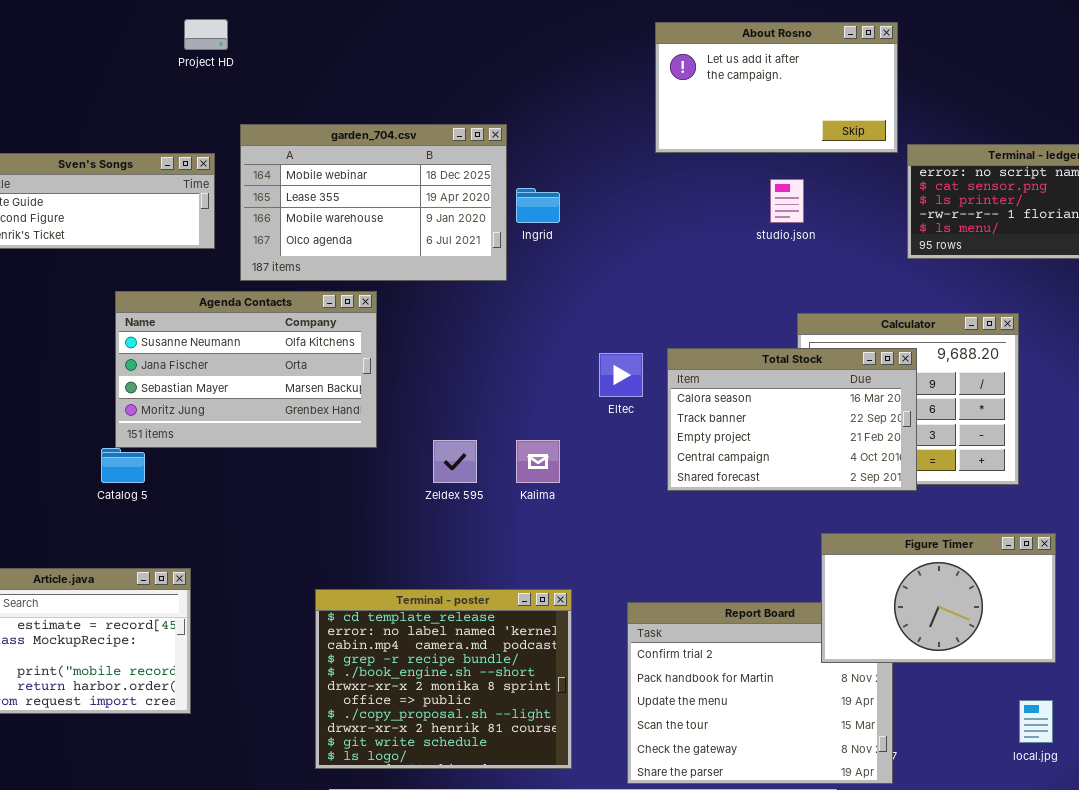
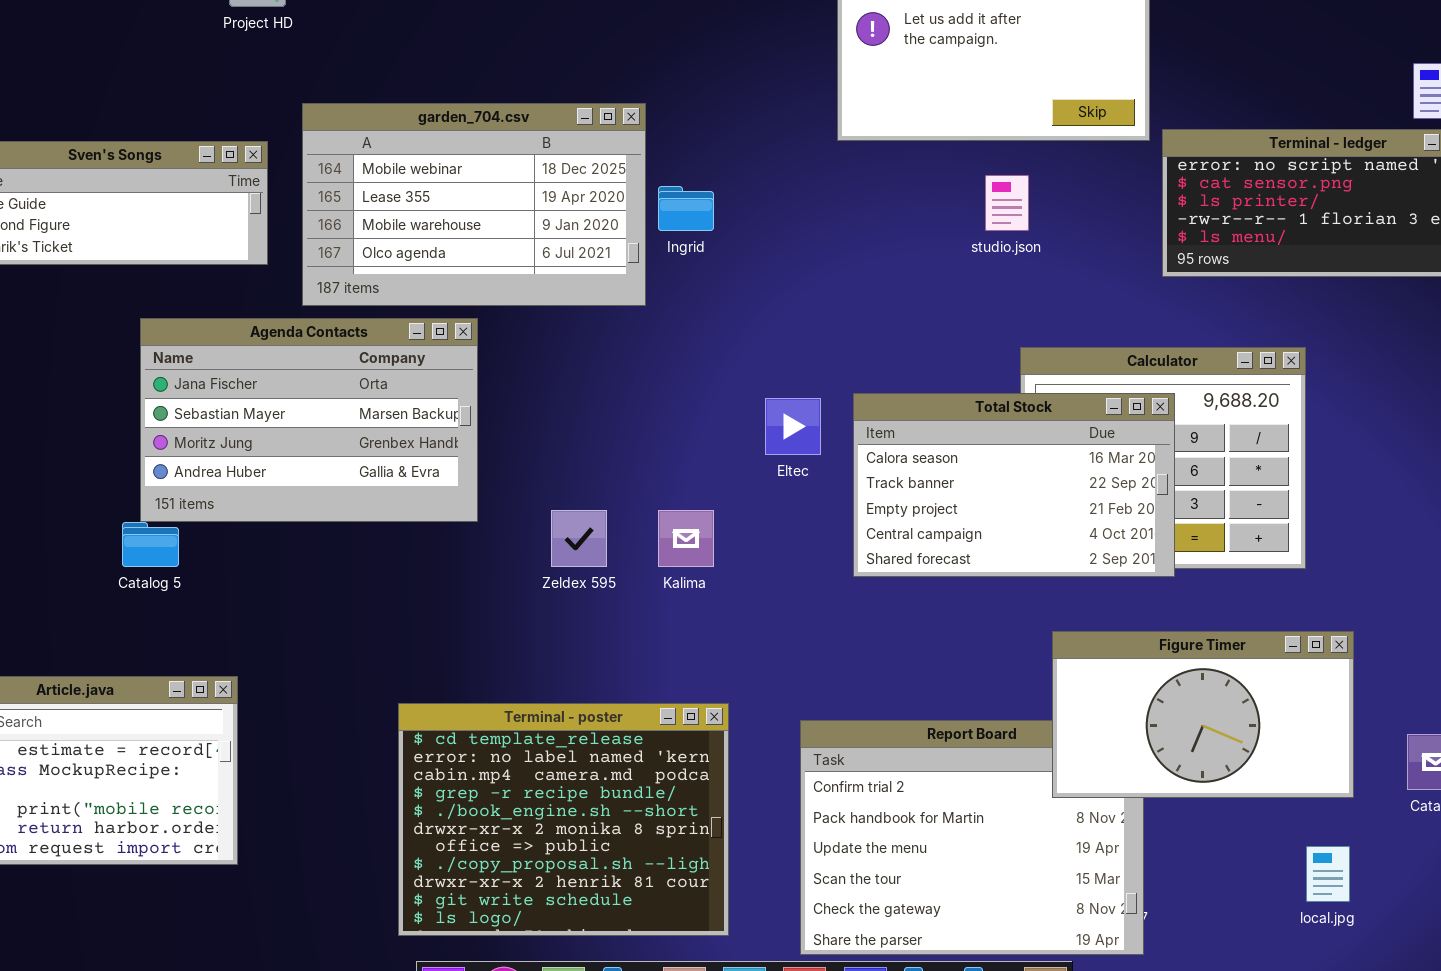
Agenda Contacts: [115,291,377,448] -> [140,318,478,522], scrolled down 1 row

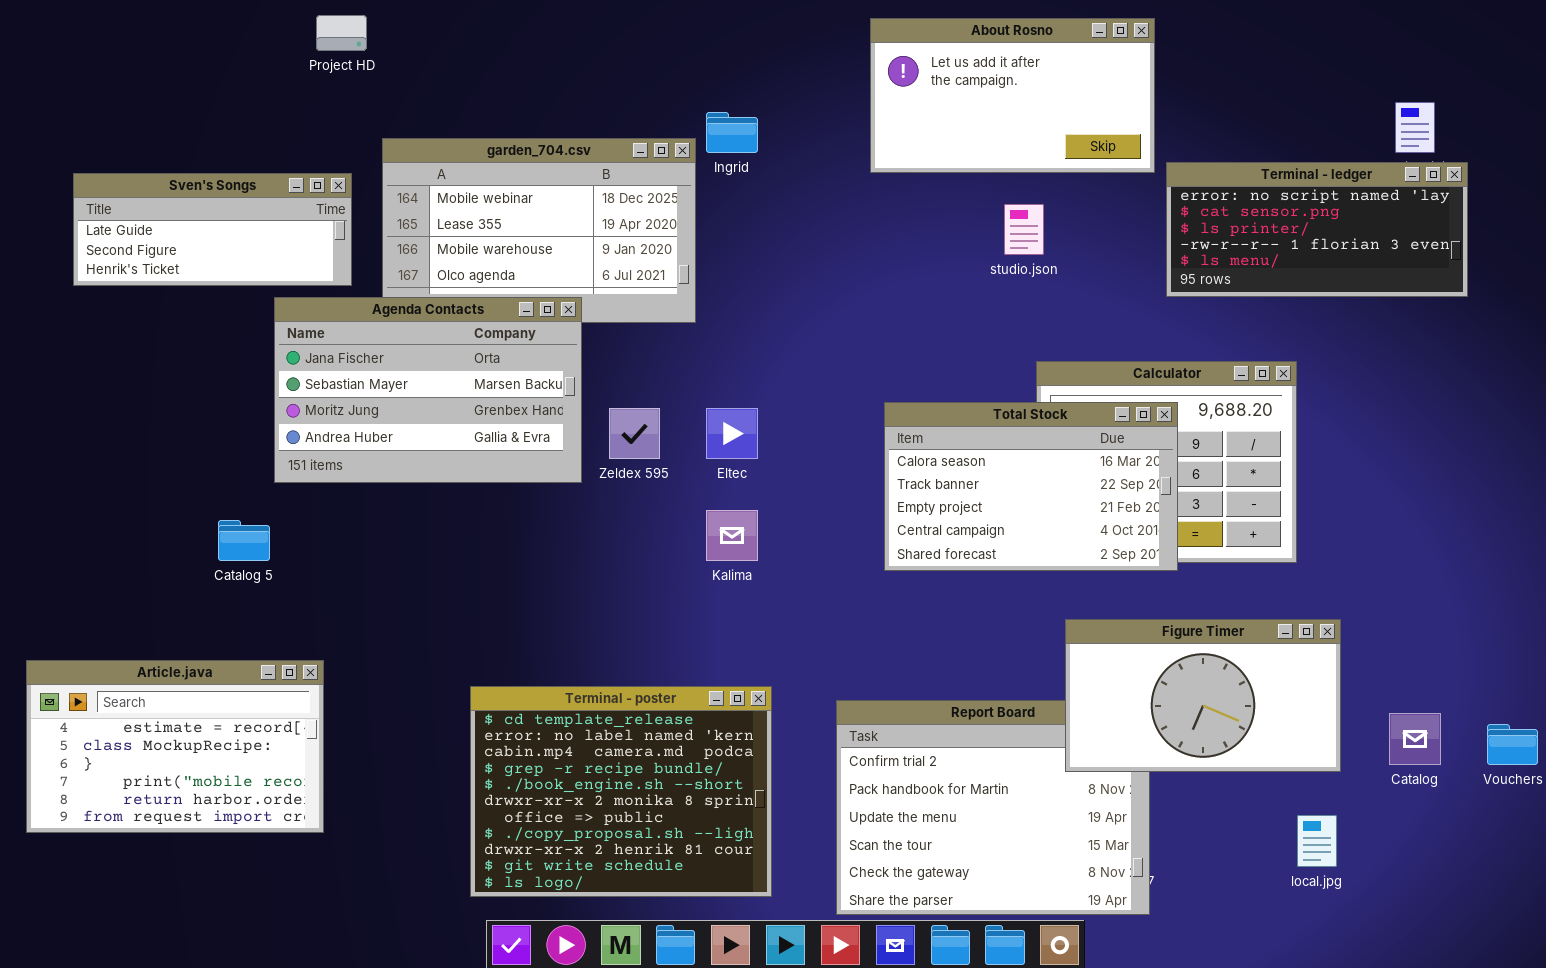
Ingrid: [658,186,714,231] -> [706,112,758,153], moved
Agenda Contacts: [140,318,478,522] -> [274,297,582,483], moved
Eltec: [765,398,821,455] -> [706,408,758,459], moved
Zeldex 595: [551,510,607,567] -> [609,408,660,459], moved

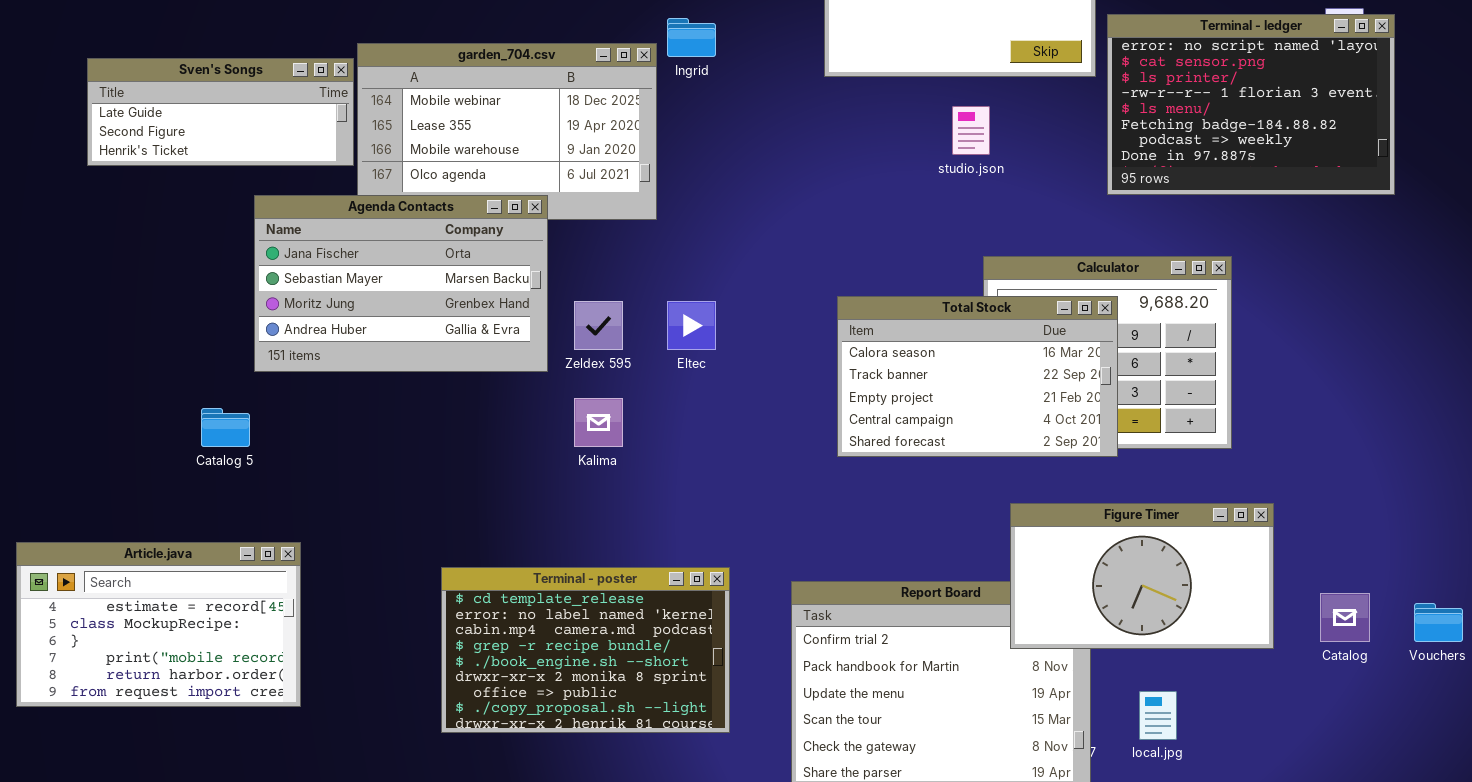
Terminal - ledger: [1166,162,1468,297] -> [1107,14,1395,195], resized
Sven's Songs: [73,173,352,286] -> [87,58,354,166], moved
Kalima: [706,510,758,561] -> [574,398,623,447], moved
Terminal - poster: [470,686,772,897] -> [441,567,730,733], resized
local.jpg: [1297,815,1337,867] -> [1139,691,1177,740], moved

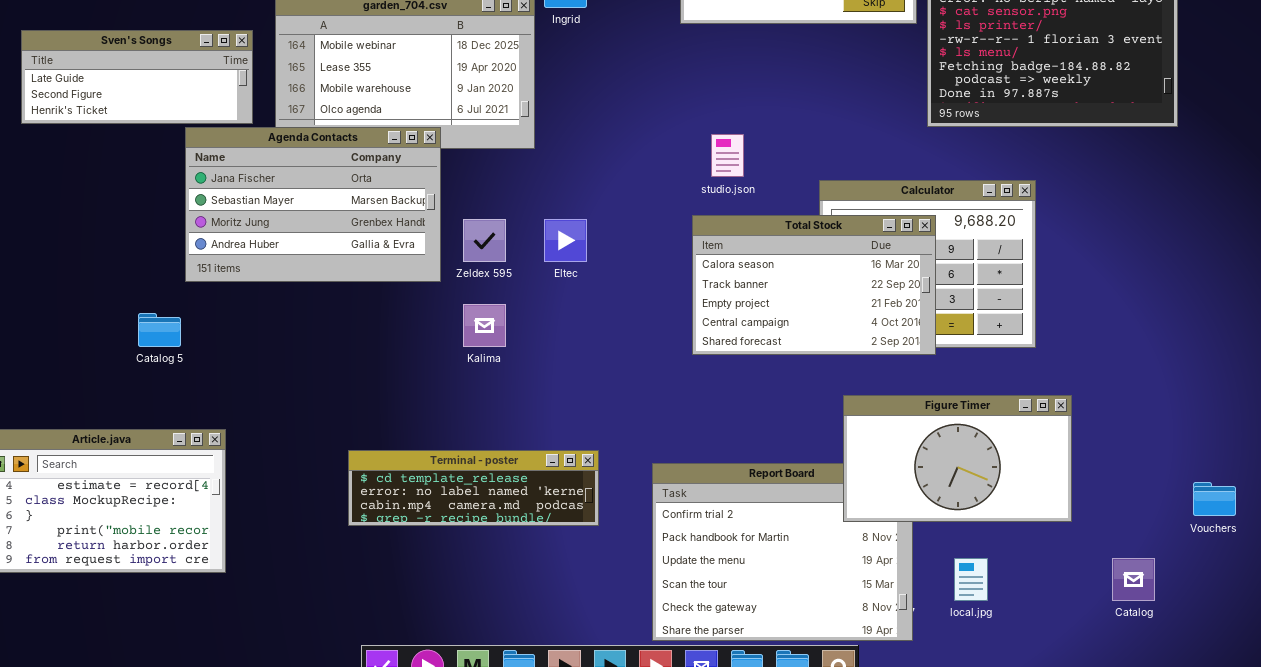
Sven's Songs: [87,58,354,166] -> [21,30,253,124], moved
studio.json: [952,106,990,155] -> [711,134,744,177], moved
Terminal - poster: [441,567,730,733] -> [348,450,599,526], resized
Catalog: [1320,593,1370,642] -> [1112,558,1155,601], moved

